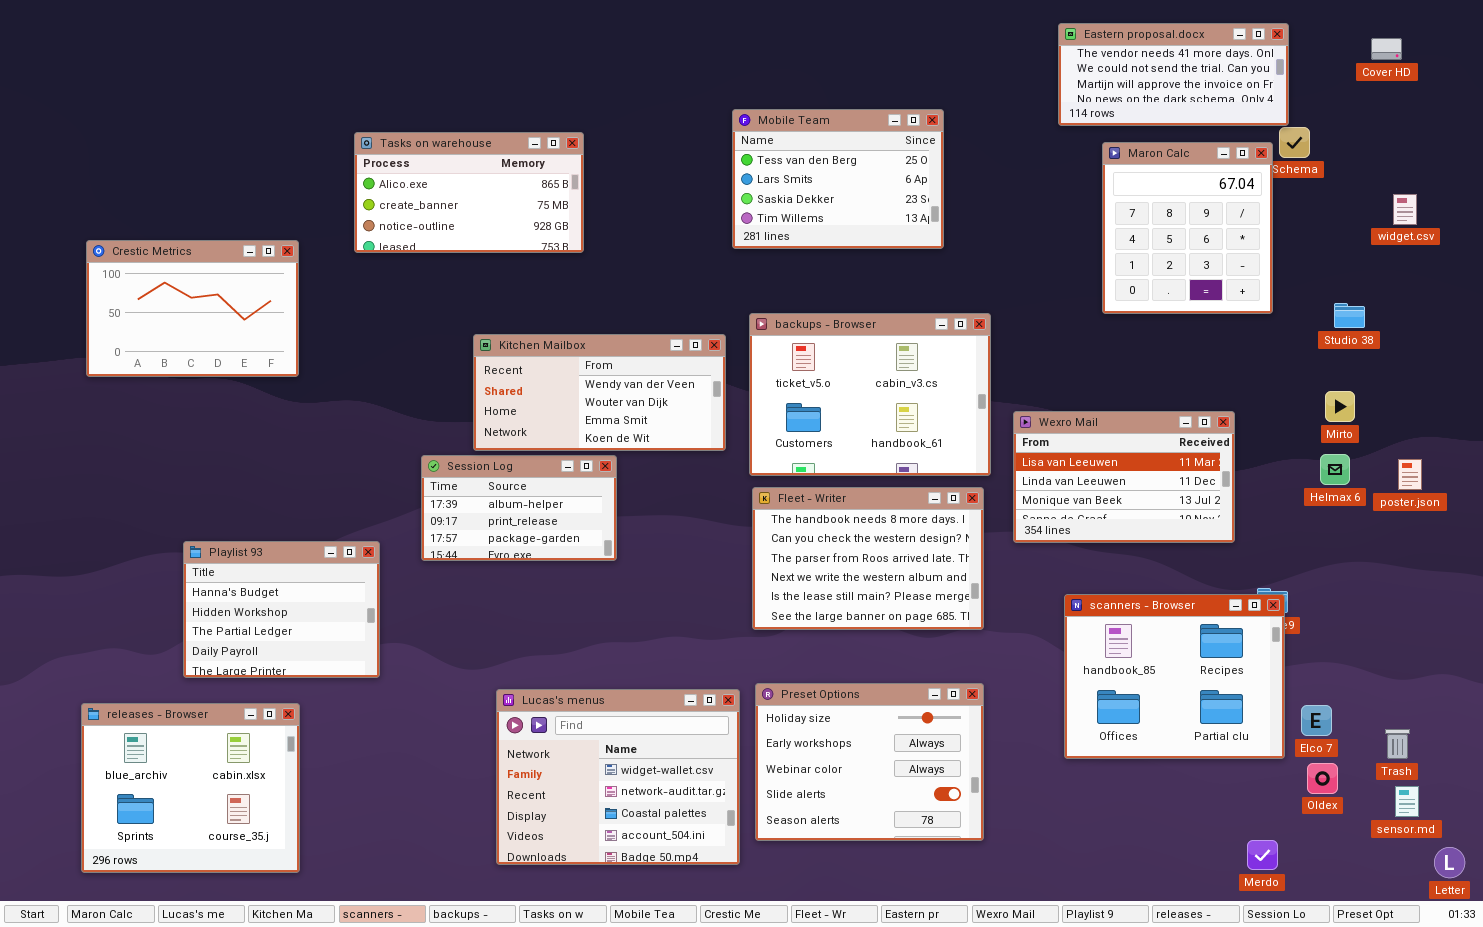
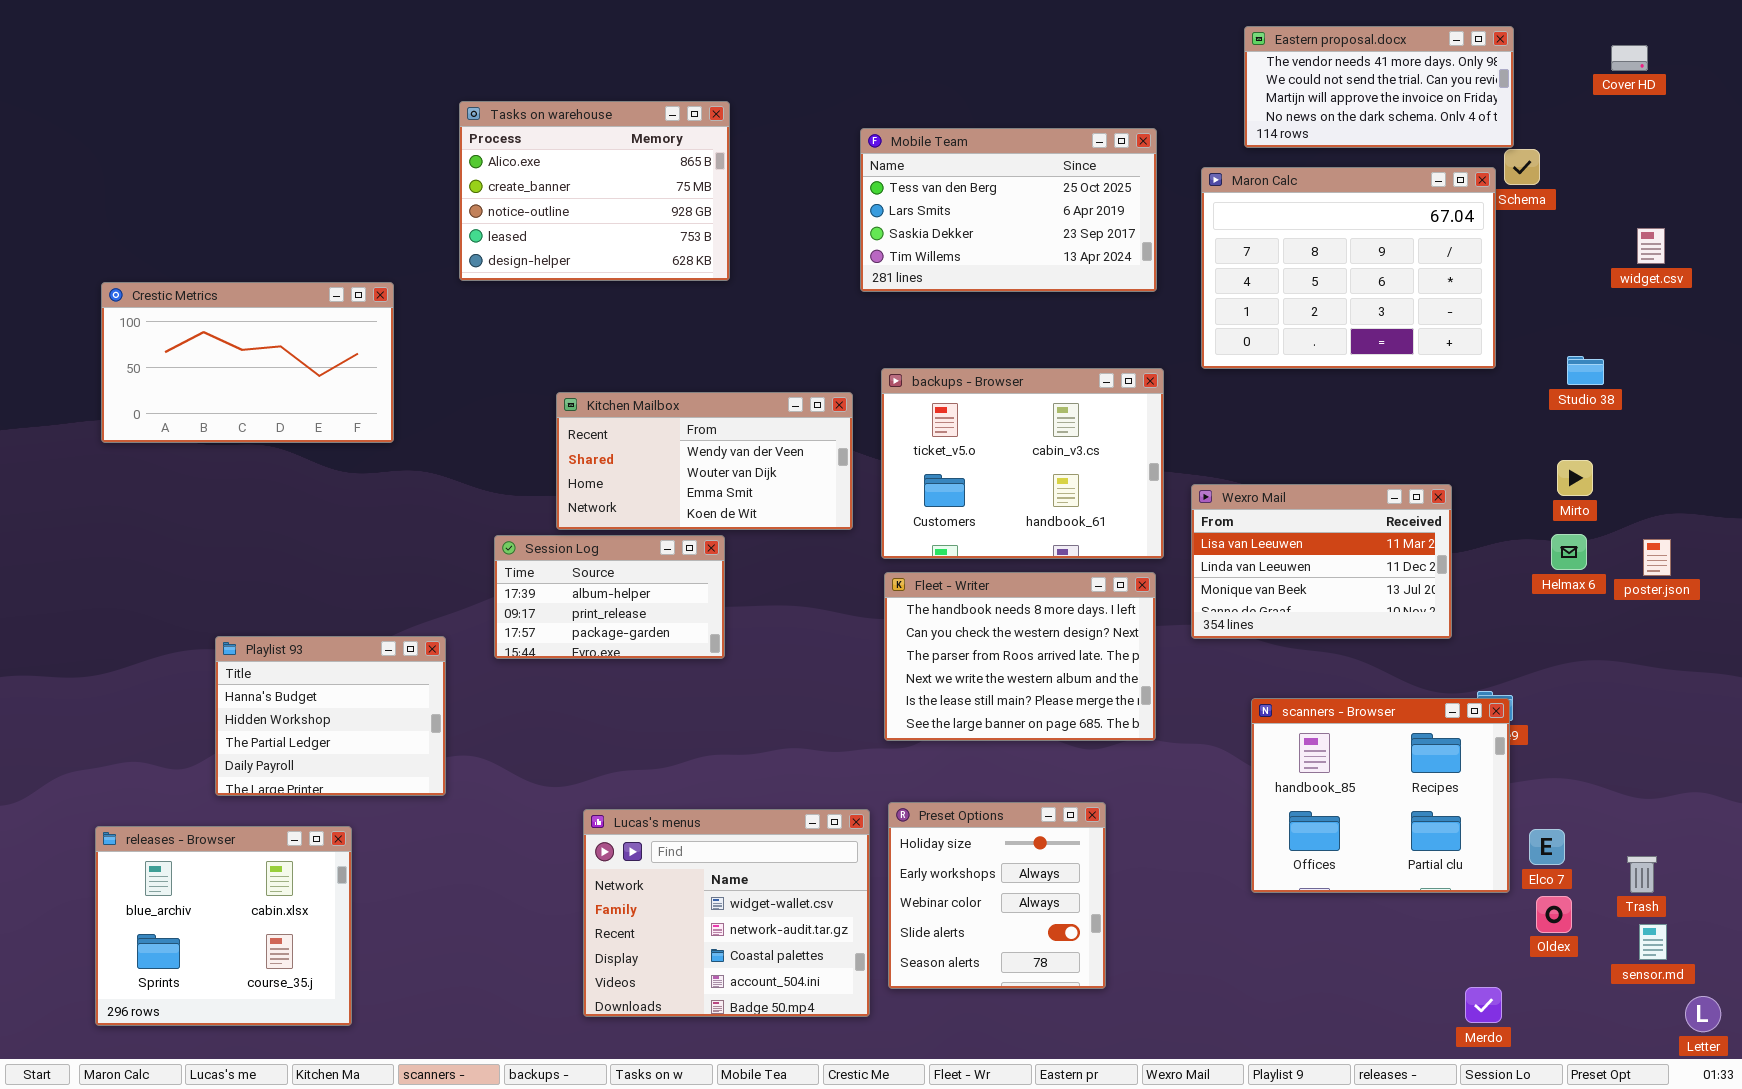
Mobile Team: [732,109,944,249] -> [860,128,1157,292], resized
Tasks on warehouse: [354,132,584,253] -> [459,101,730,281], moved, resized
Maron Calc: [1102,142,1273,314] -> [1201,167,1496,369], resized
Crestic Metrics: [86,240,299,377] -> [101,282,394,443], resized
Preset Options: [755,683,984,841] -> [888,802,1106,989], resized

